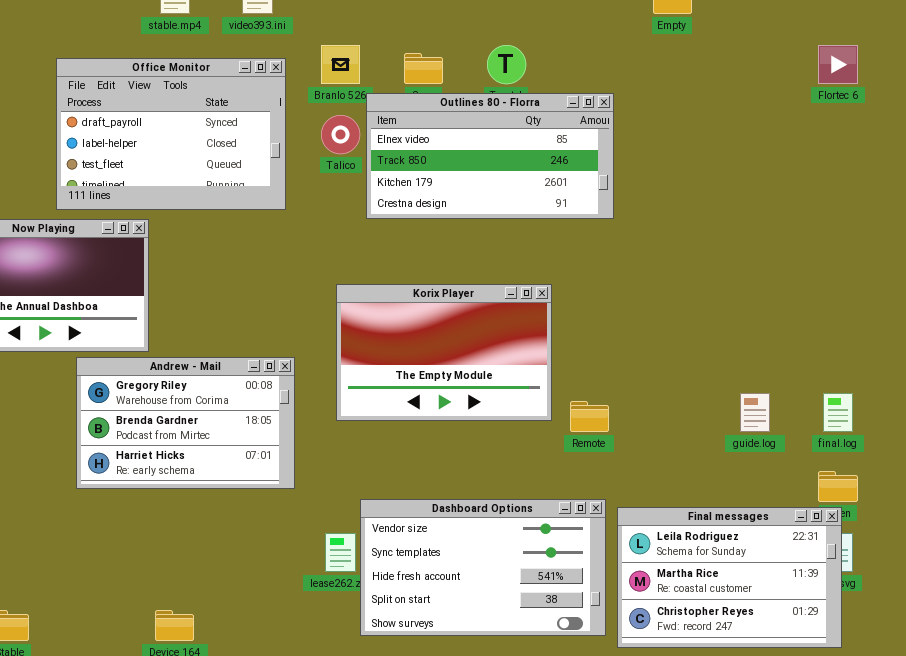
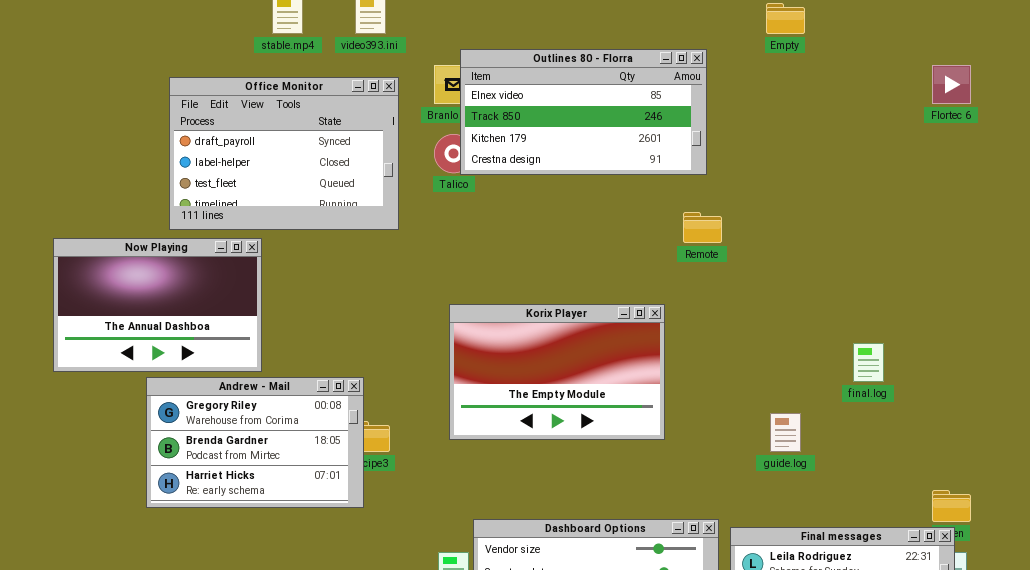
Outlines 80 - Florra: [366,93,614,219] -> [460,49,707,175], moved
Andrew - Mail: [76,357,295,489] -> [146,377,364,508], moved
guide.log: [740,393,770,432] -> [770,413,801,452], moved
final.log: [823,393,853,432] -> [853,343,884,382], moved
Remote: [570,401,609,432] -> [683,212,722,243], moved

